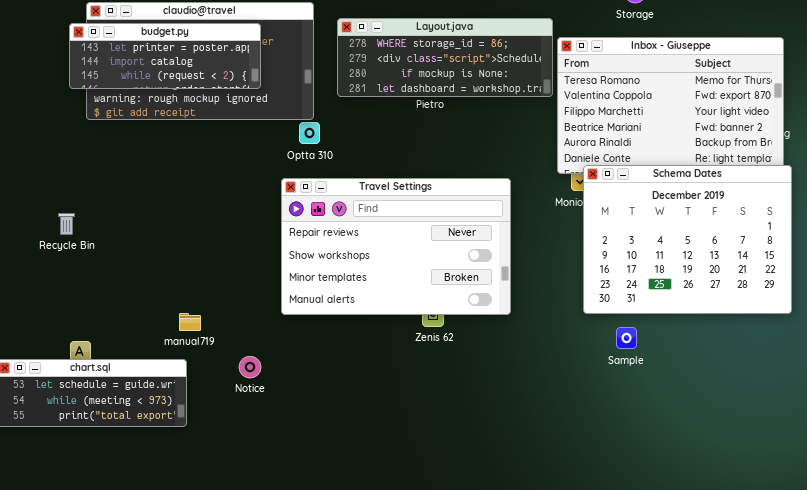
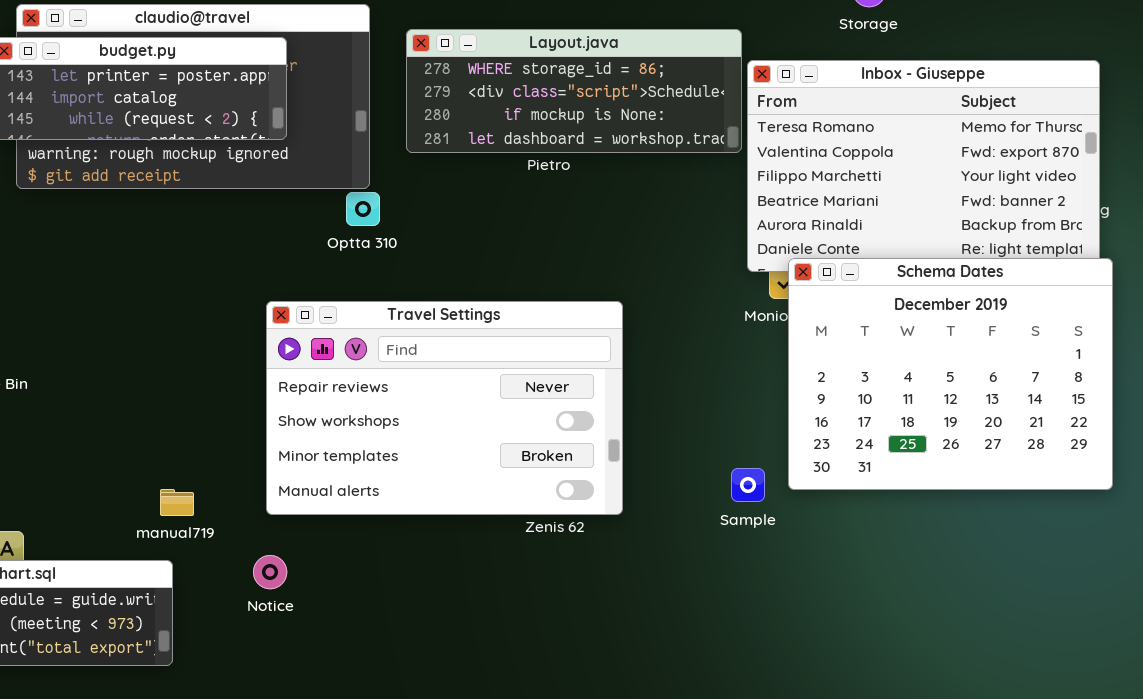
Travel Settings: [281,178,511,315] -> [266,301,623,515], moved
Sample: [616,327,637,349] -> [731,468,765,502], moved

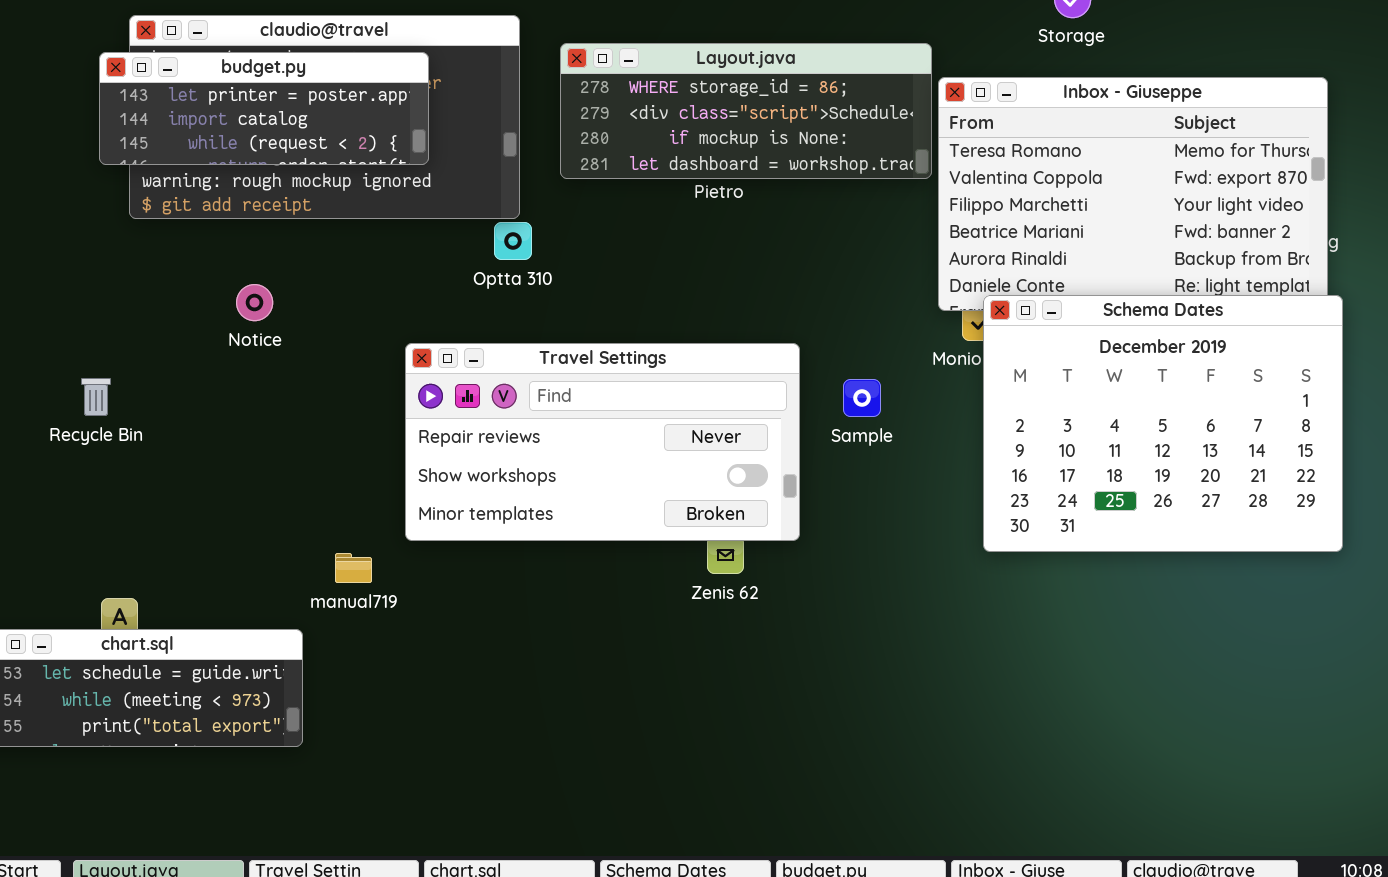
Travel Settings: [266,301,623,515] -> [405,343,800,541], resized
Sample: [731,468,765,502] -> [843,379,881,417], moved
manual719: [160,489,194,516] -> [335,553,372,583], moved
Notice: [253,555,287,589] -> [236,284,273,321], moved

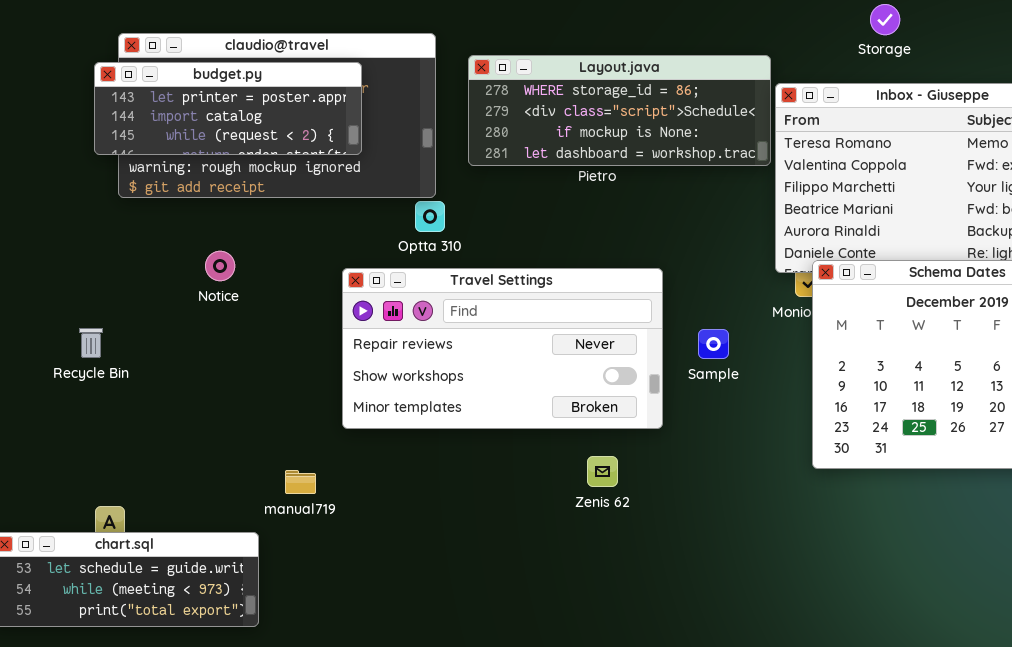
Travel Settings: [405,343,800,541] -> [342,268,663,429], moved

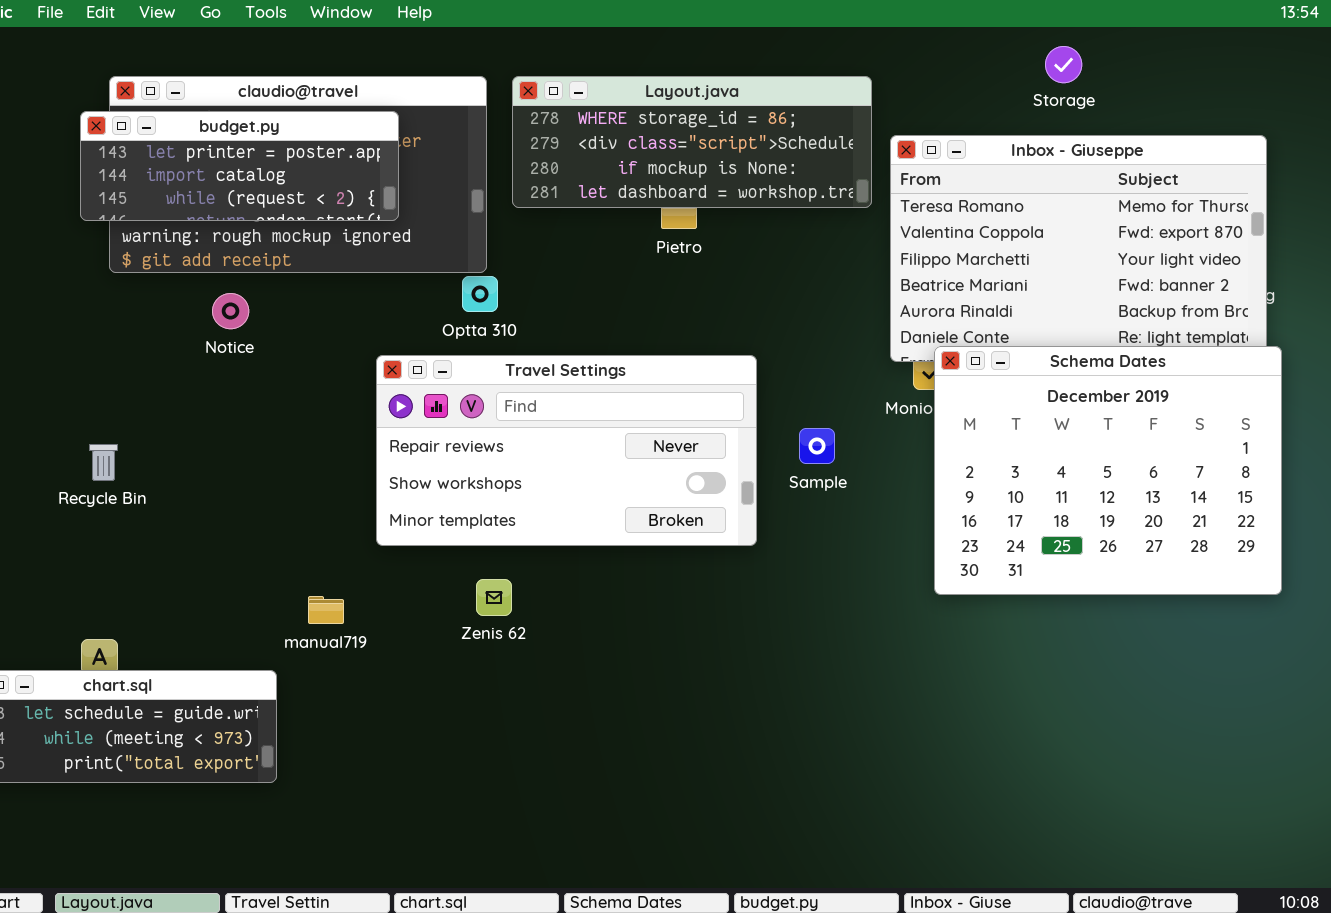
Storage: [870,4,900,35] -> [1045,46,1082,83], moved
Layout.java: [468,55,771,166] -> [512,76,872,208], moved
Notice: [205,251,235,281] -> [212,293,249,329], moved
Recycle Bin: [79,328,103,358] -> [89,444,118,481], moved
Zenis 62: [587,456,618,487] -> [476,579,512,616], moved

